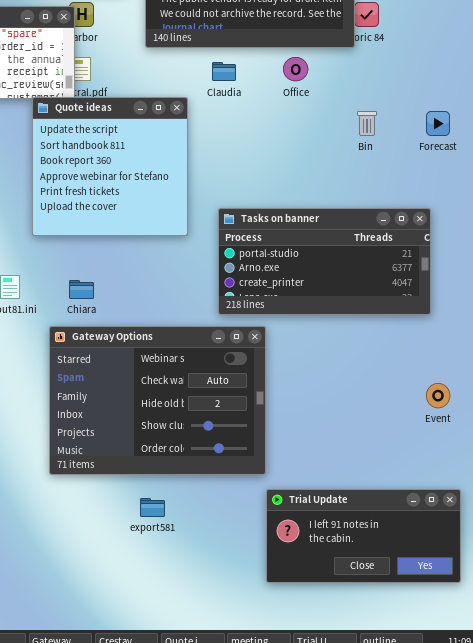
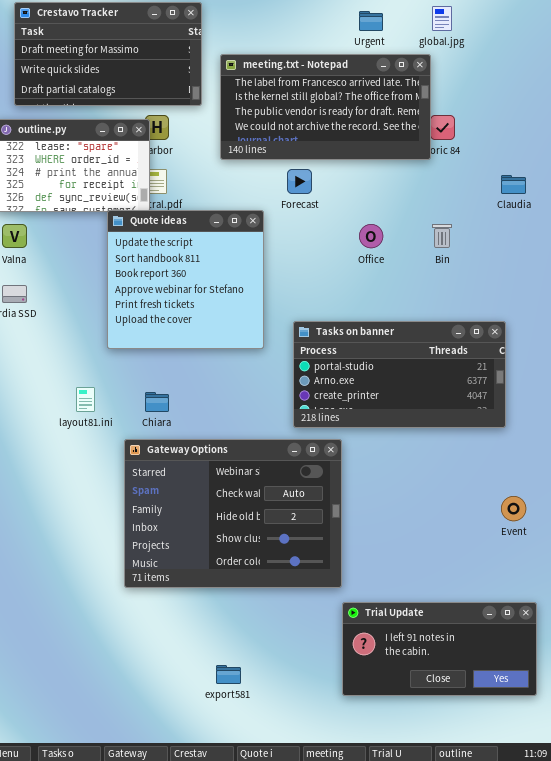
Office: [283,57,308,81] -> [359,224,383,248], moved
Claudia: [212,62,236,81] -> [501,175,526,194], moved
Forecast: [426,111,450,136] -> [287,169,312,194], moved
export581: [140,498,165,517] -> [216,665,241,684], moved

